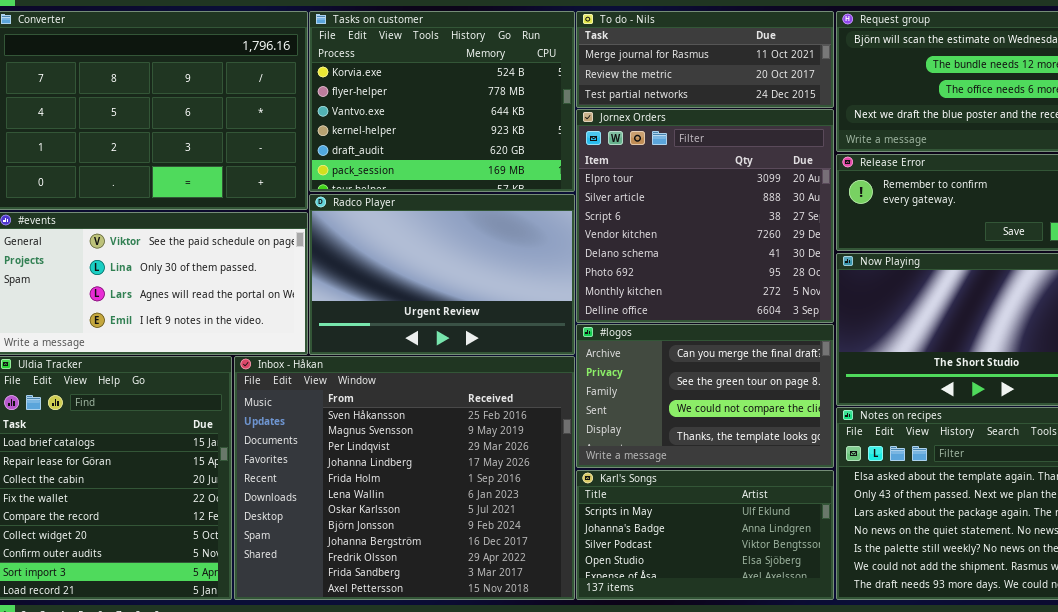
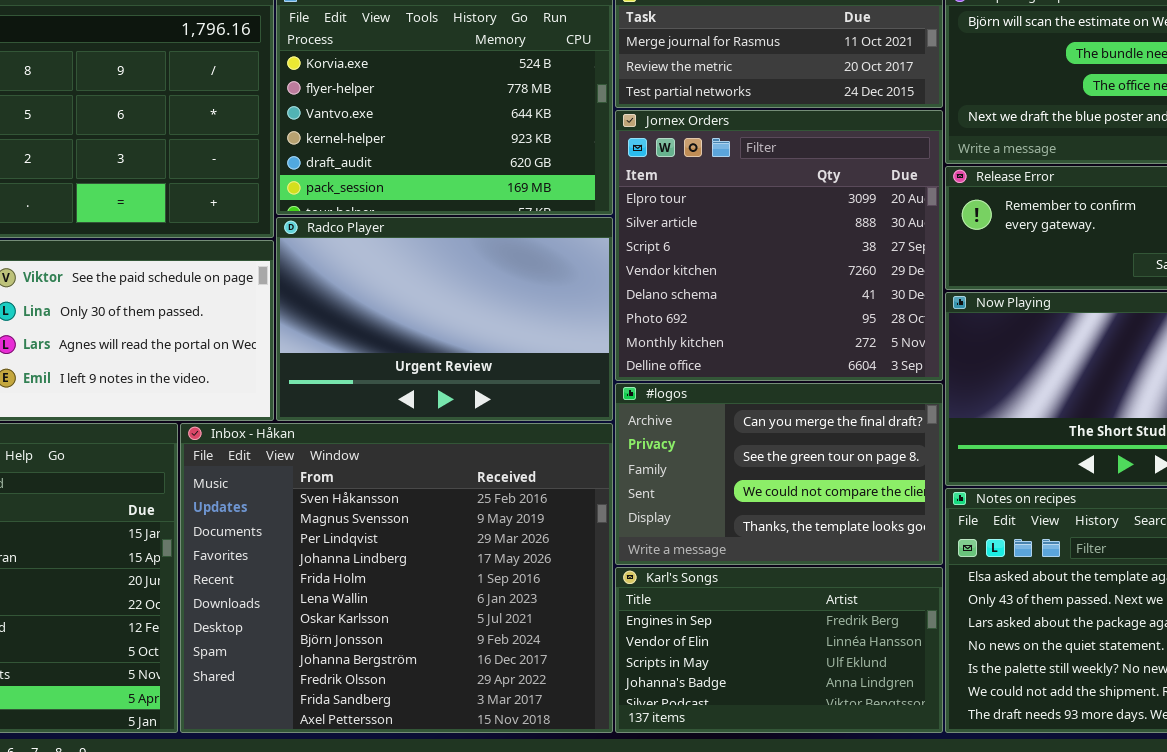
Karl's Songs: [576,470,834,600] -> [615,567,943,733], scrolled up 2 rows

